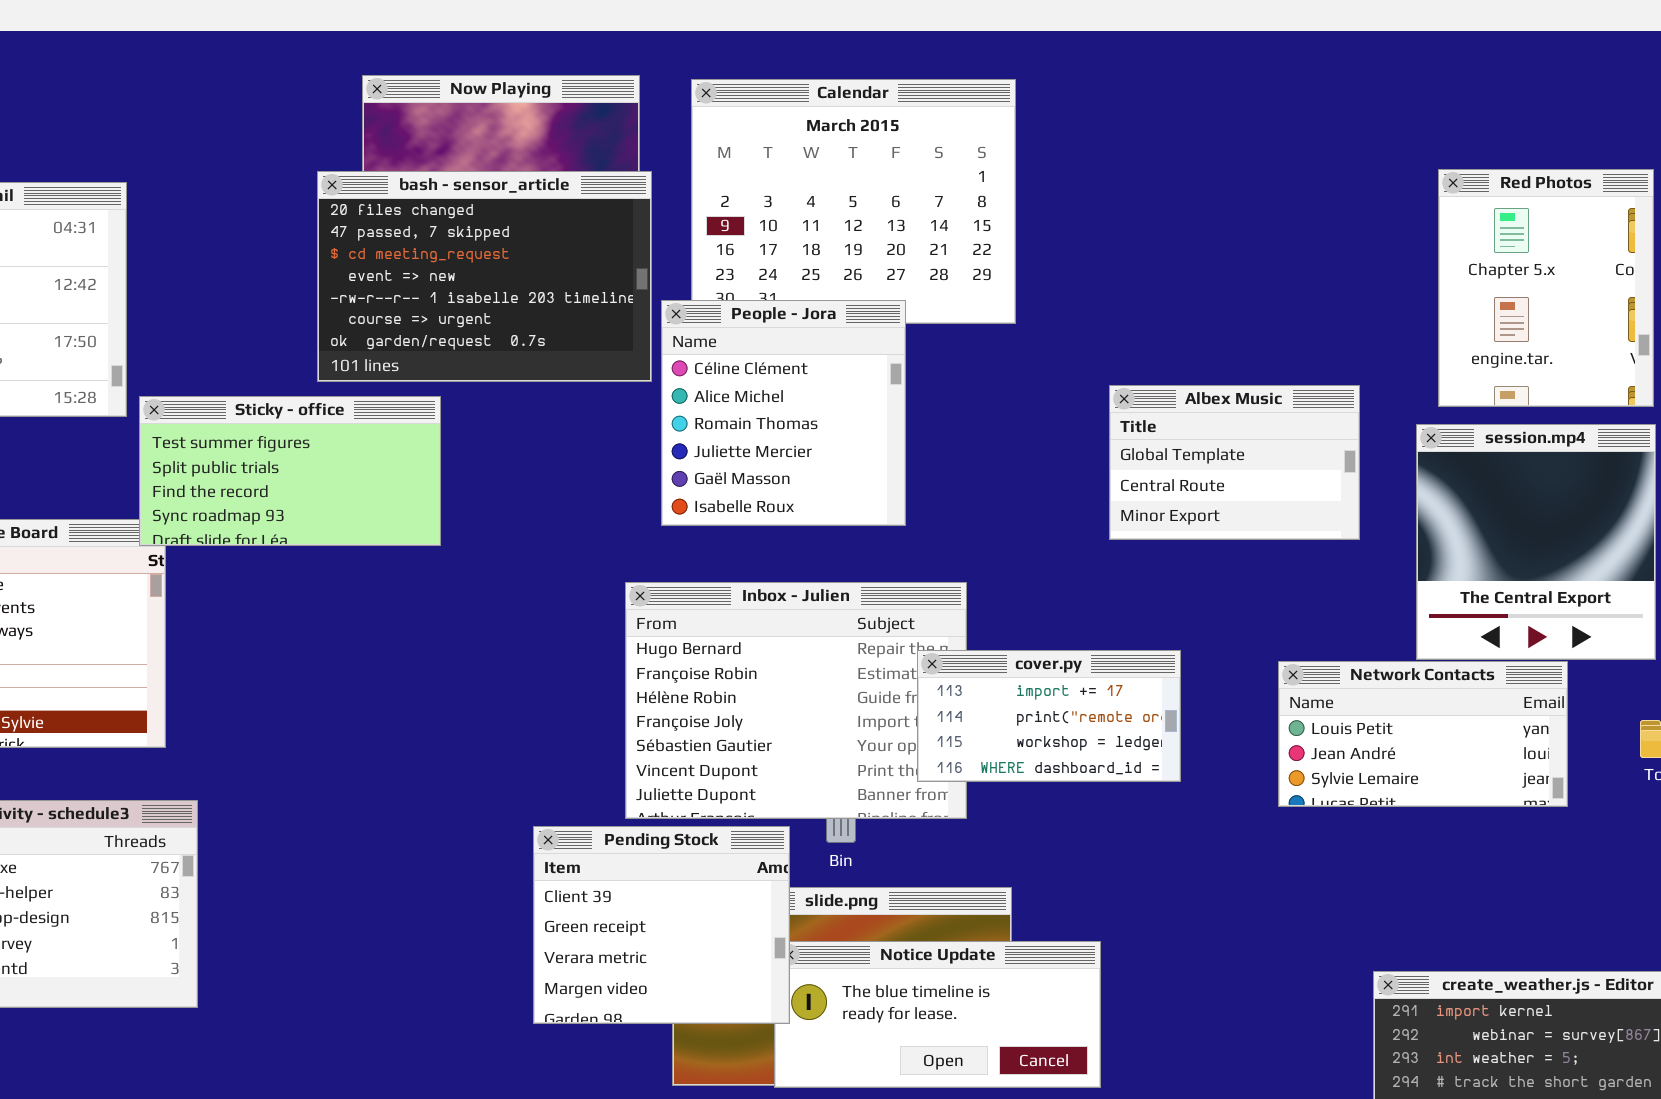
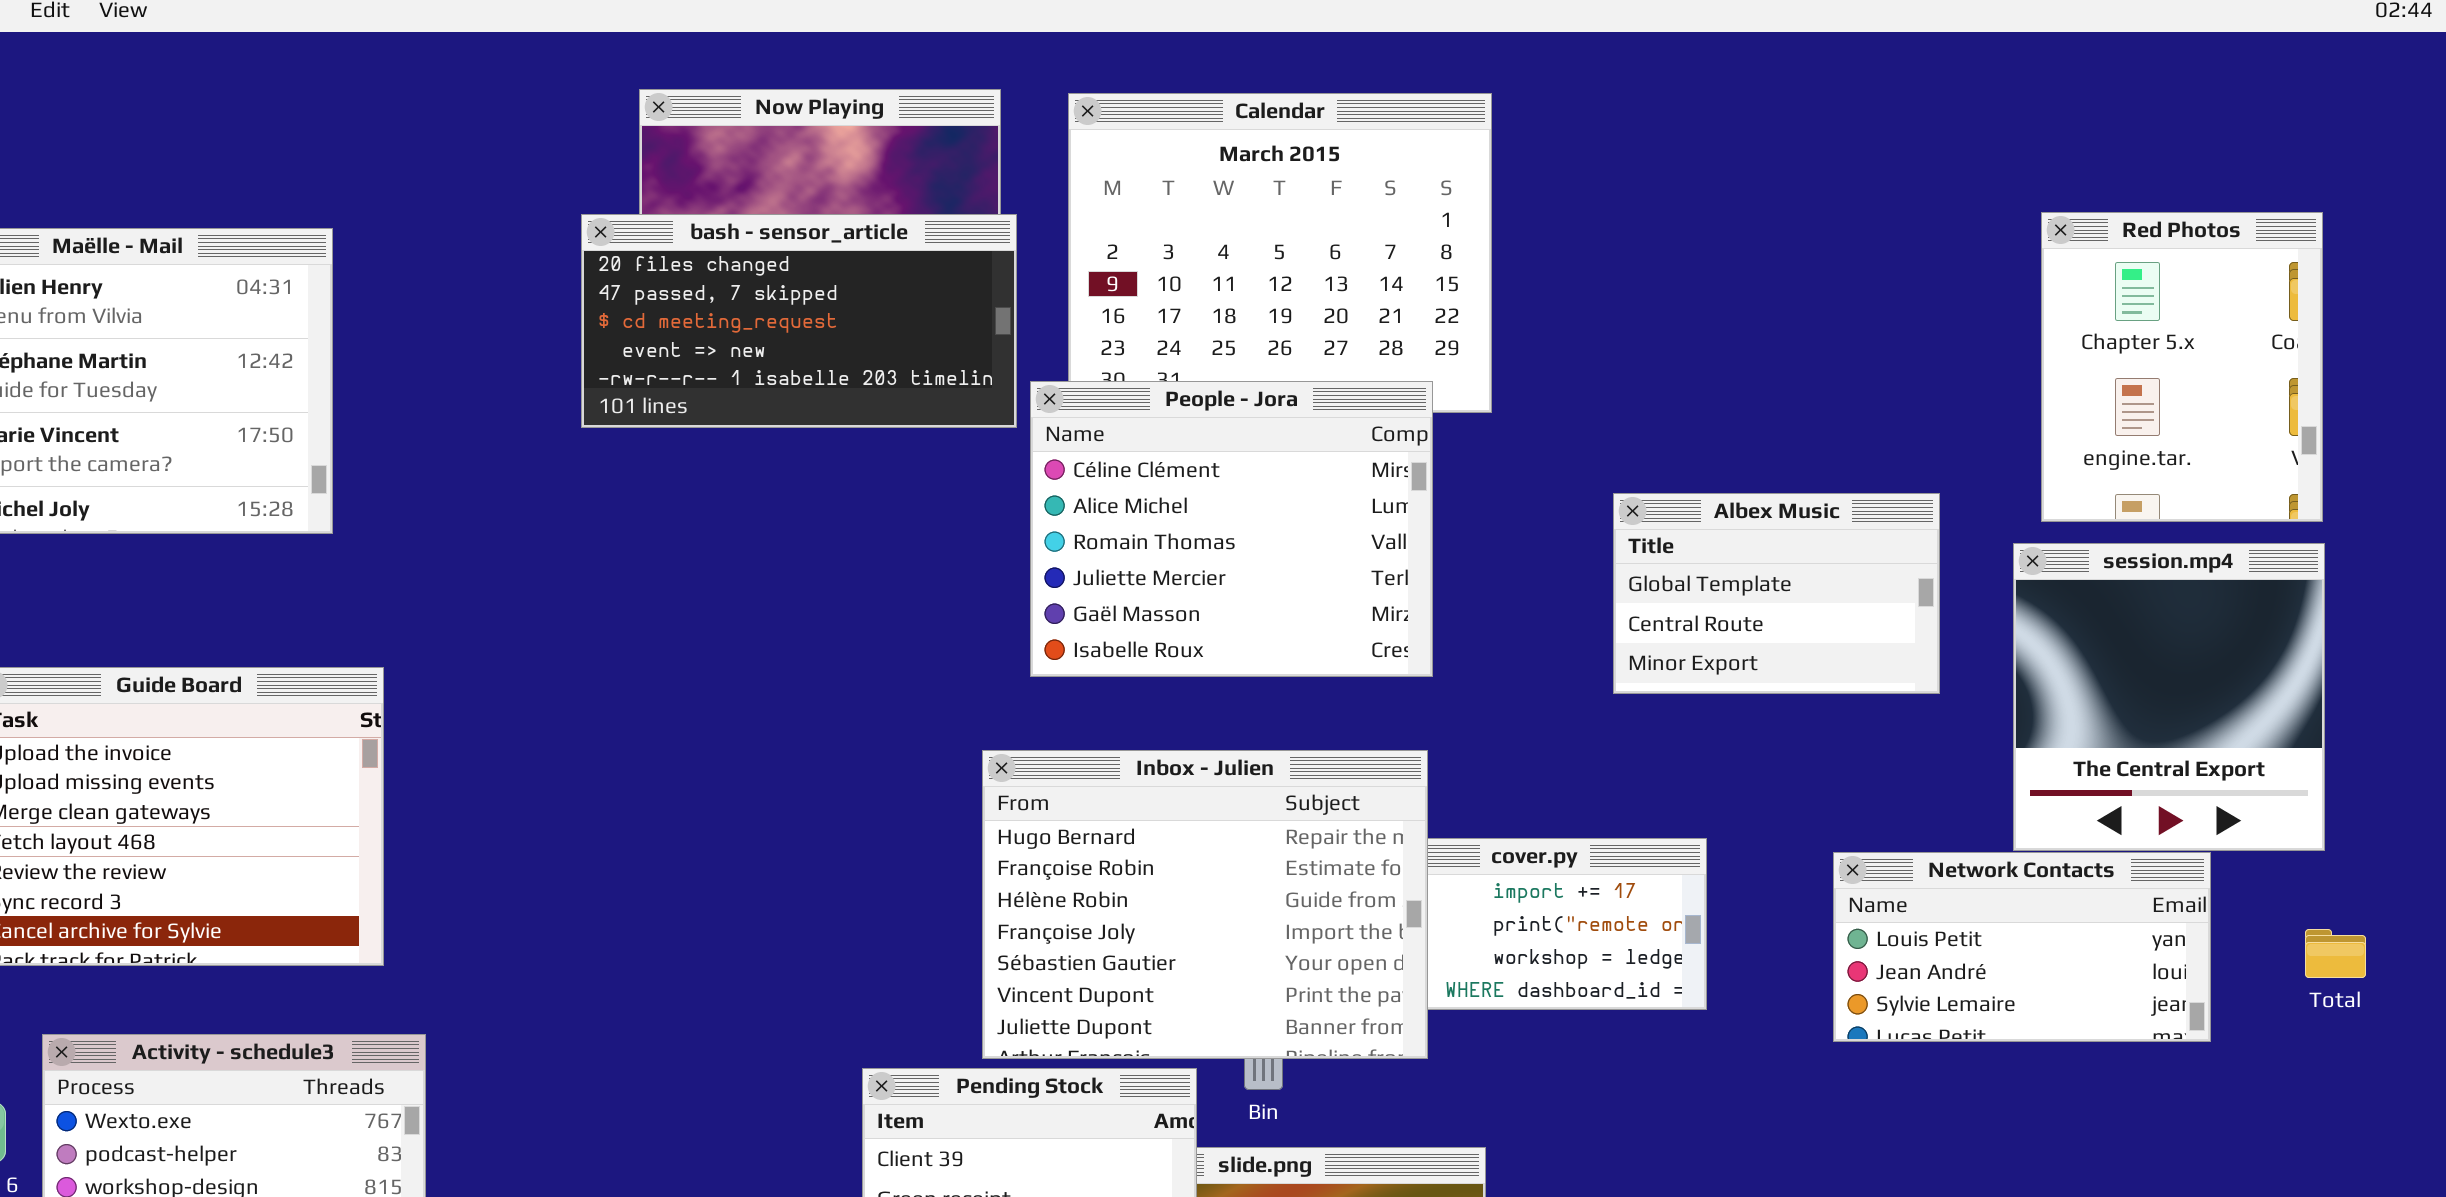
bash - sensor_article: [317,171,652,382] -> [581,214,1017,428], resized
People - Jora: [661,300,906,526] -> [1030,381,1433,677], resized
Sticky - office: [139,396,441,546] -> none, closed
Inbox - Julien: [625,582,967,819] -> [982,750,1428,1059], raised

